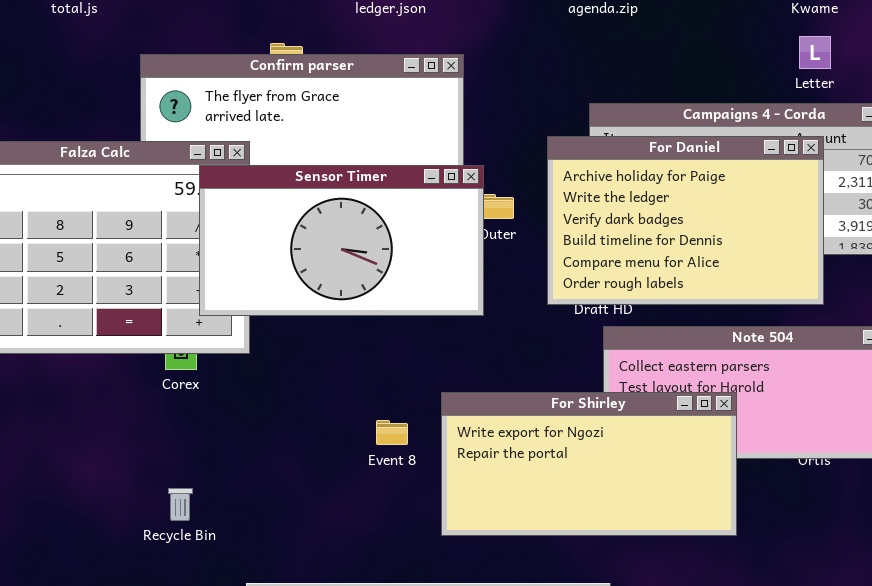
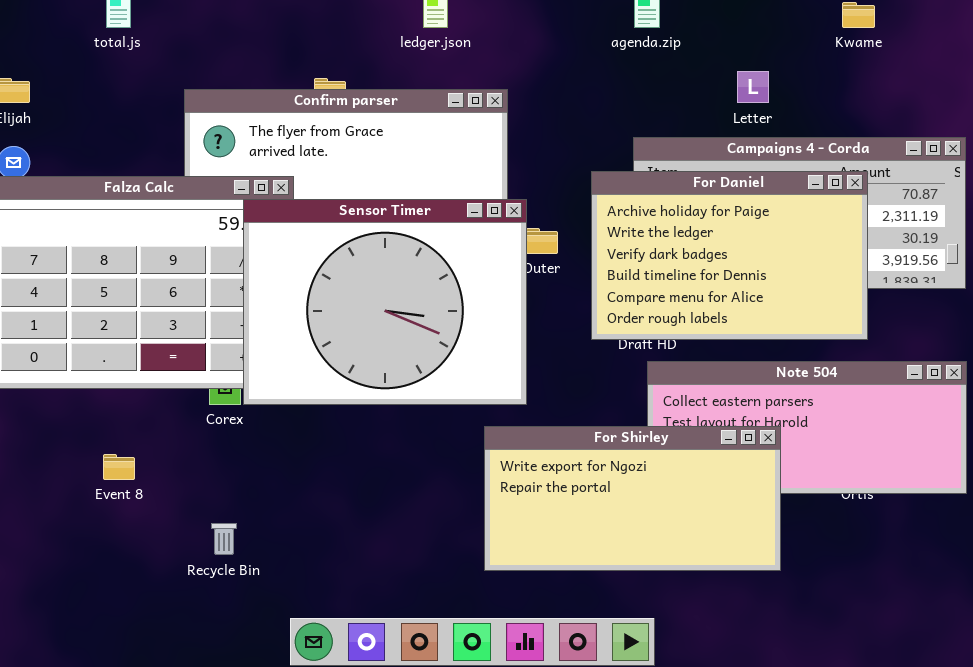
Letter: [799,36,831,69] -> [737,71,769,103], moved
Sensor Timer: [199,165,484,316] -> [243,199,527,405], resized
Event 8: [376,420,408,445] -> [103,454,135,480], moved

